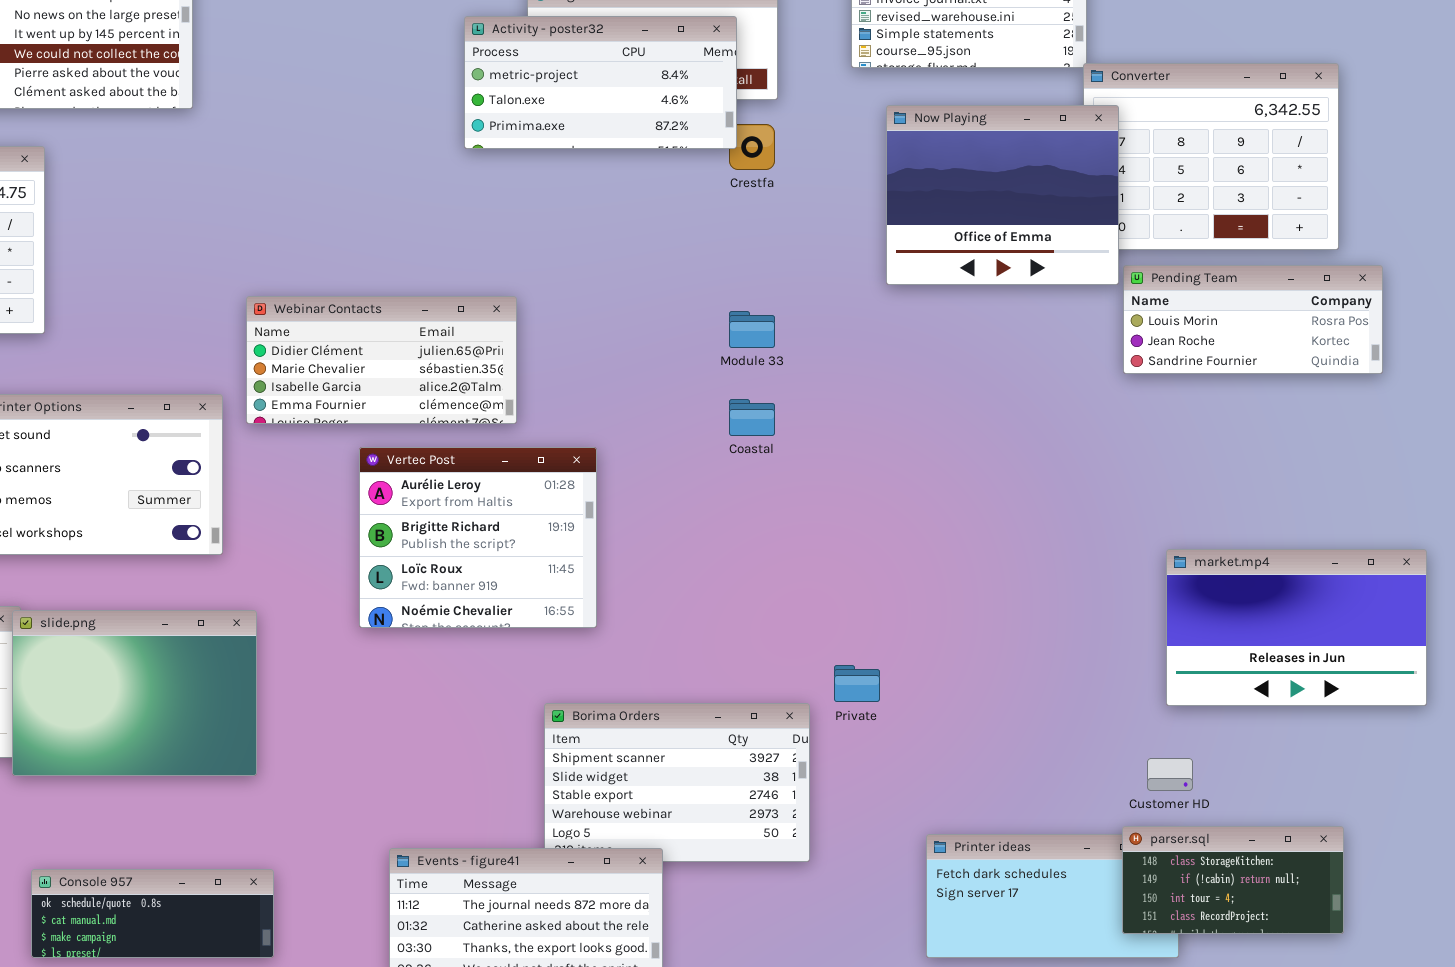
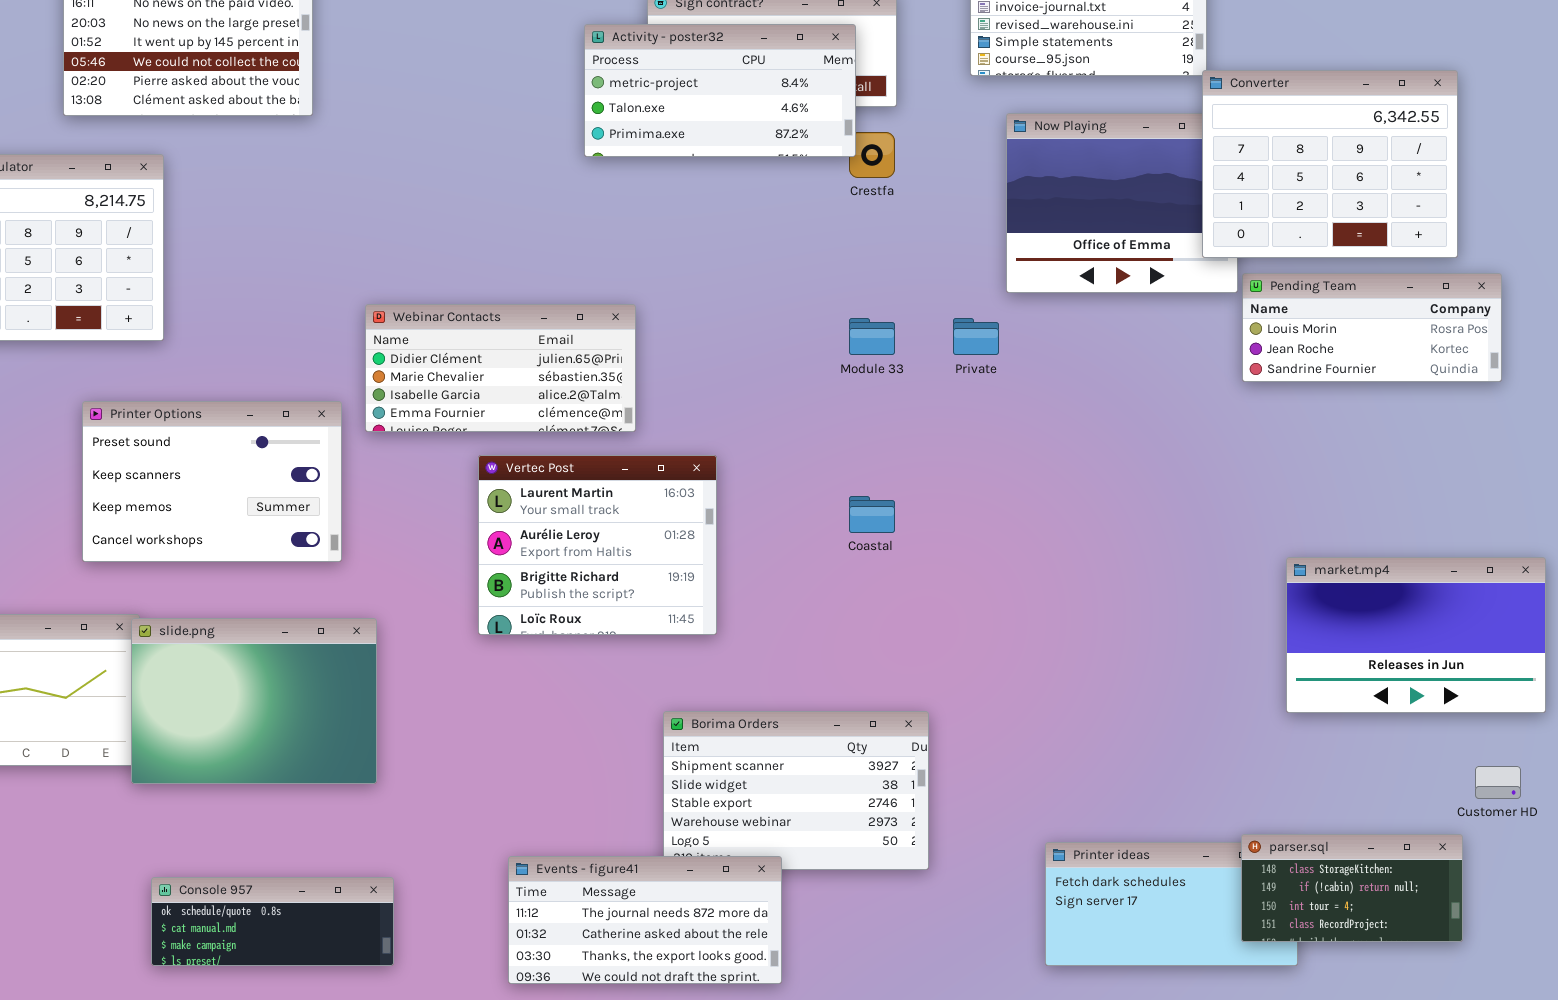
Converter: [1083,63,1339,250] -> [1202,70,1458,258], raised
Coastal: [729,399,775,436] -> [849,496,895,533], moved
Vertec Post: [359,447,597,628] -> [478,455,717,635], scrolled up 1 row
Private: [834,665,880,702] -> [953,318,999,355], moved
Customer HD: [1147,758,1193,791] -> [1475,766,1521,799], moved

